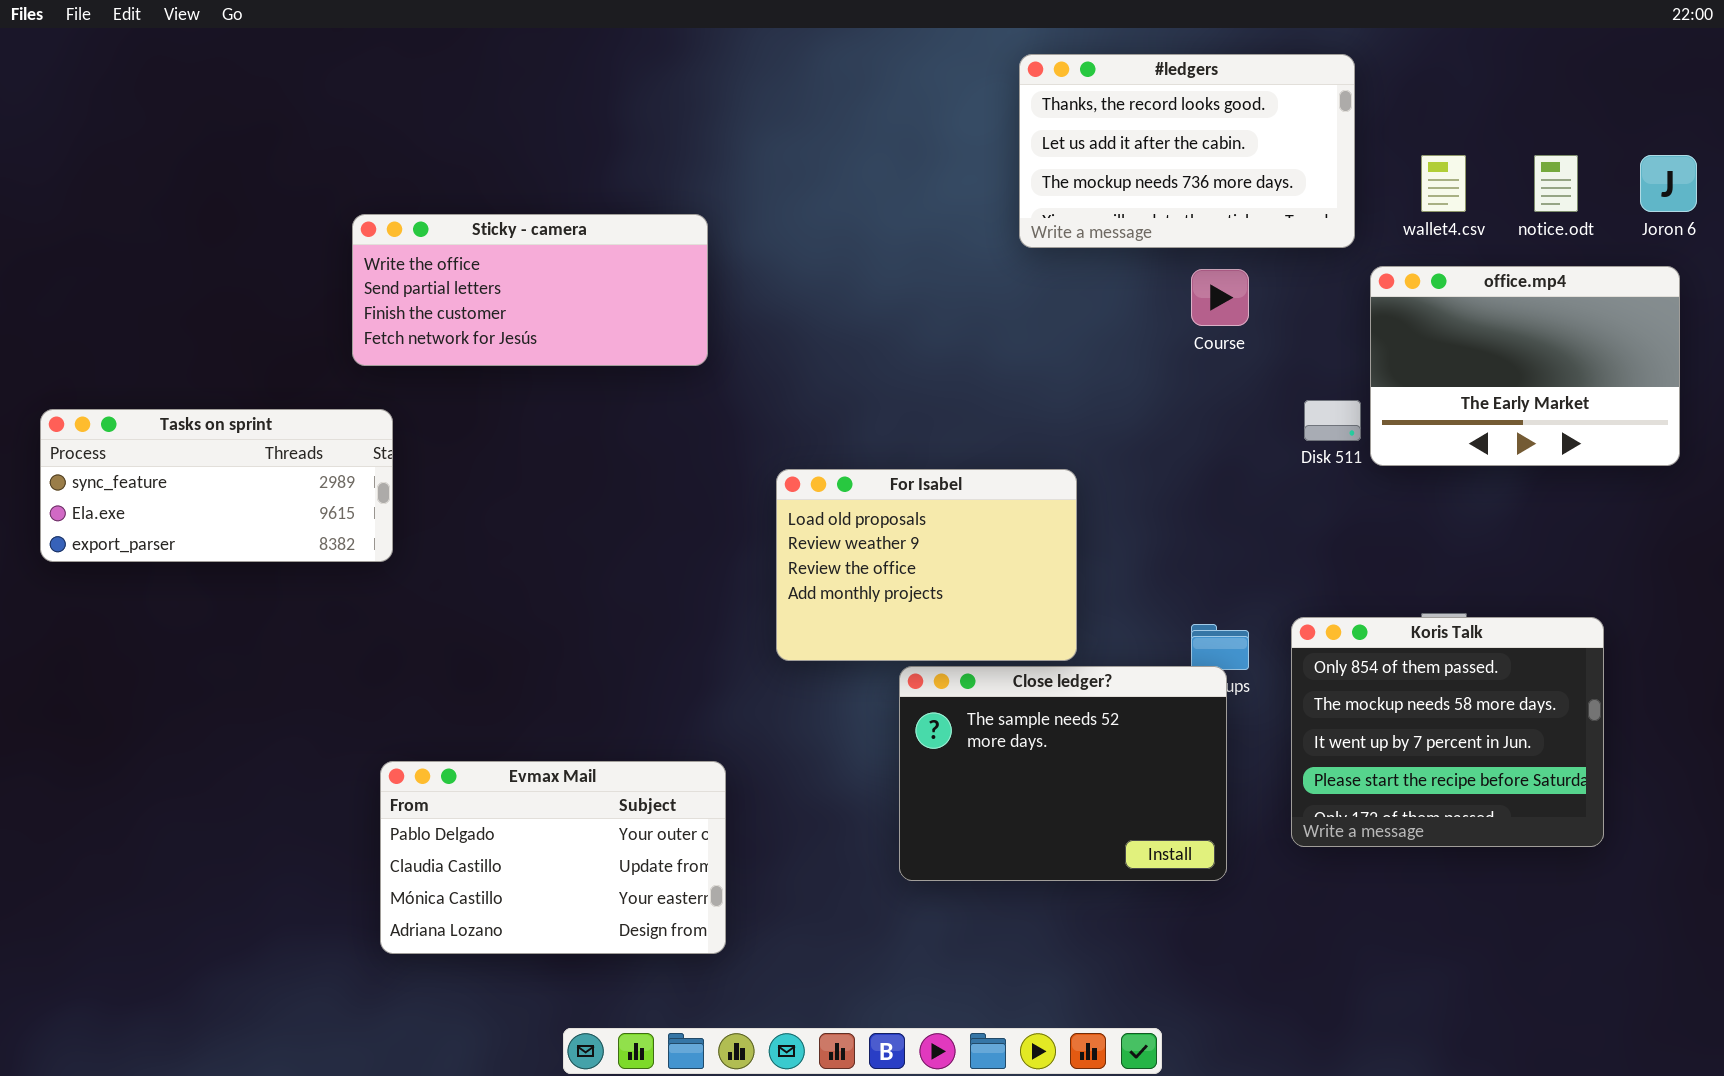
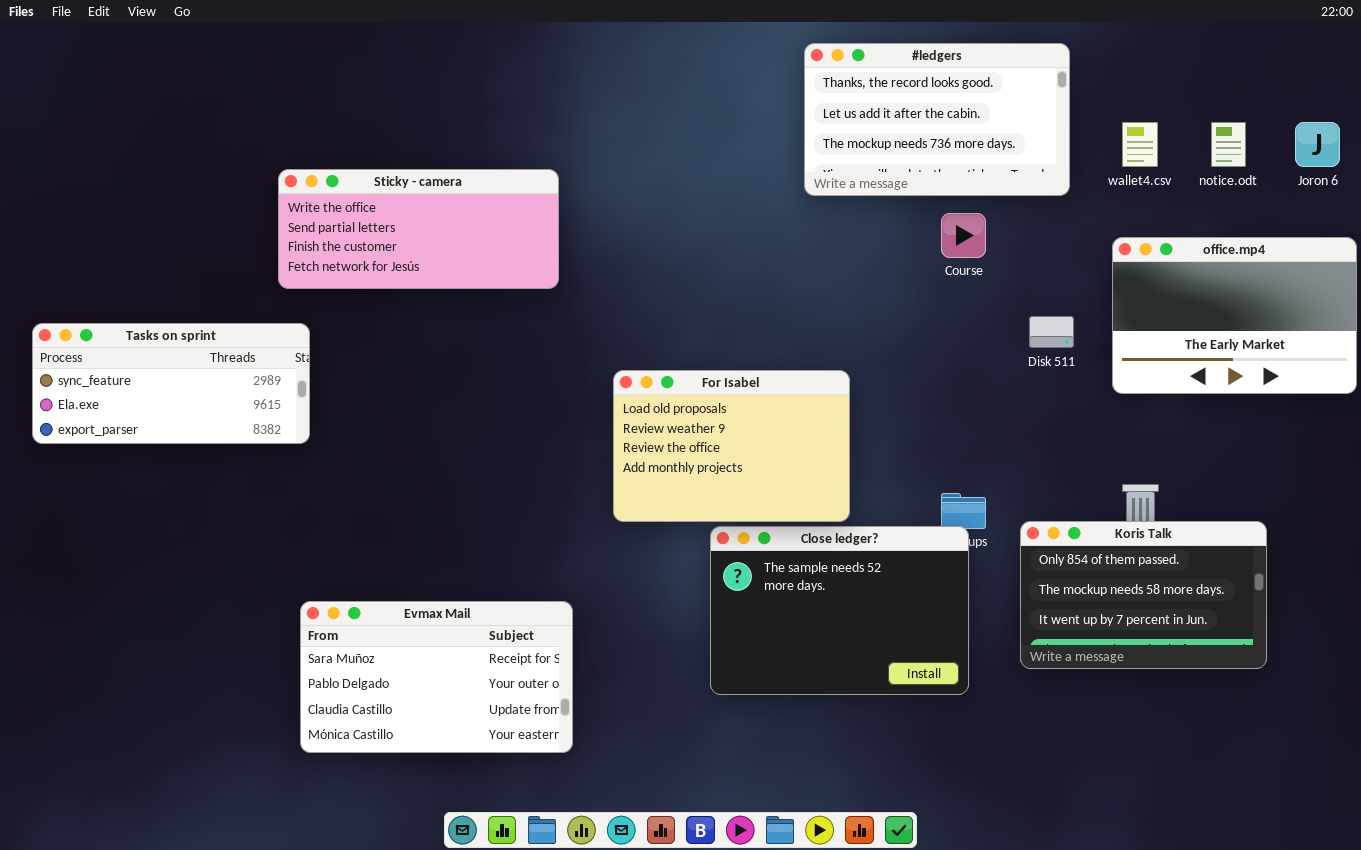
office.mp4: [1370,266,1680,466] -> [1112,237,1357,394], moved
Koris Talk: [1291,617,1604,847] -> [1020,521,1267,669], resized
Evmax Mail: [380,761,726,954] -> [300,601,573,753], scrolled up 1 row

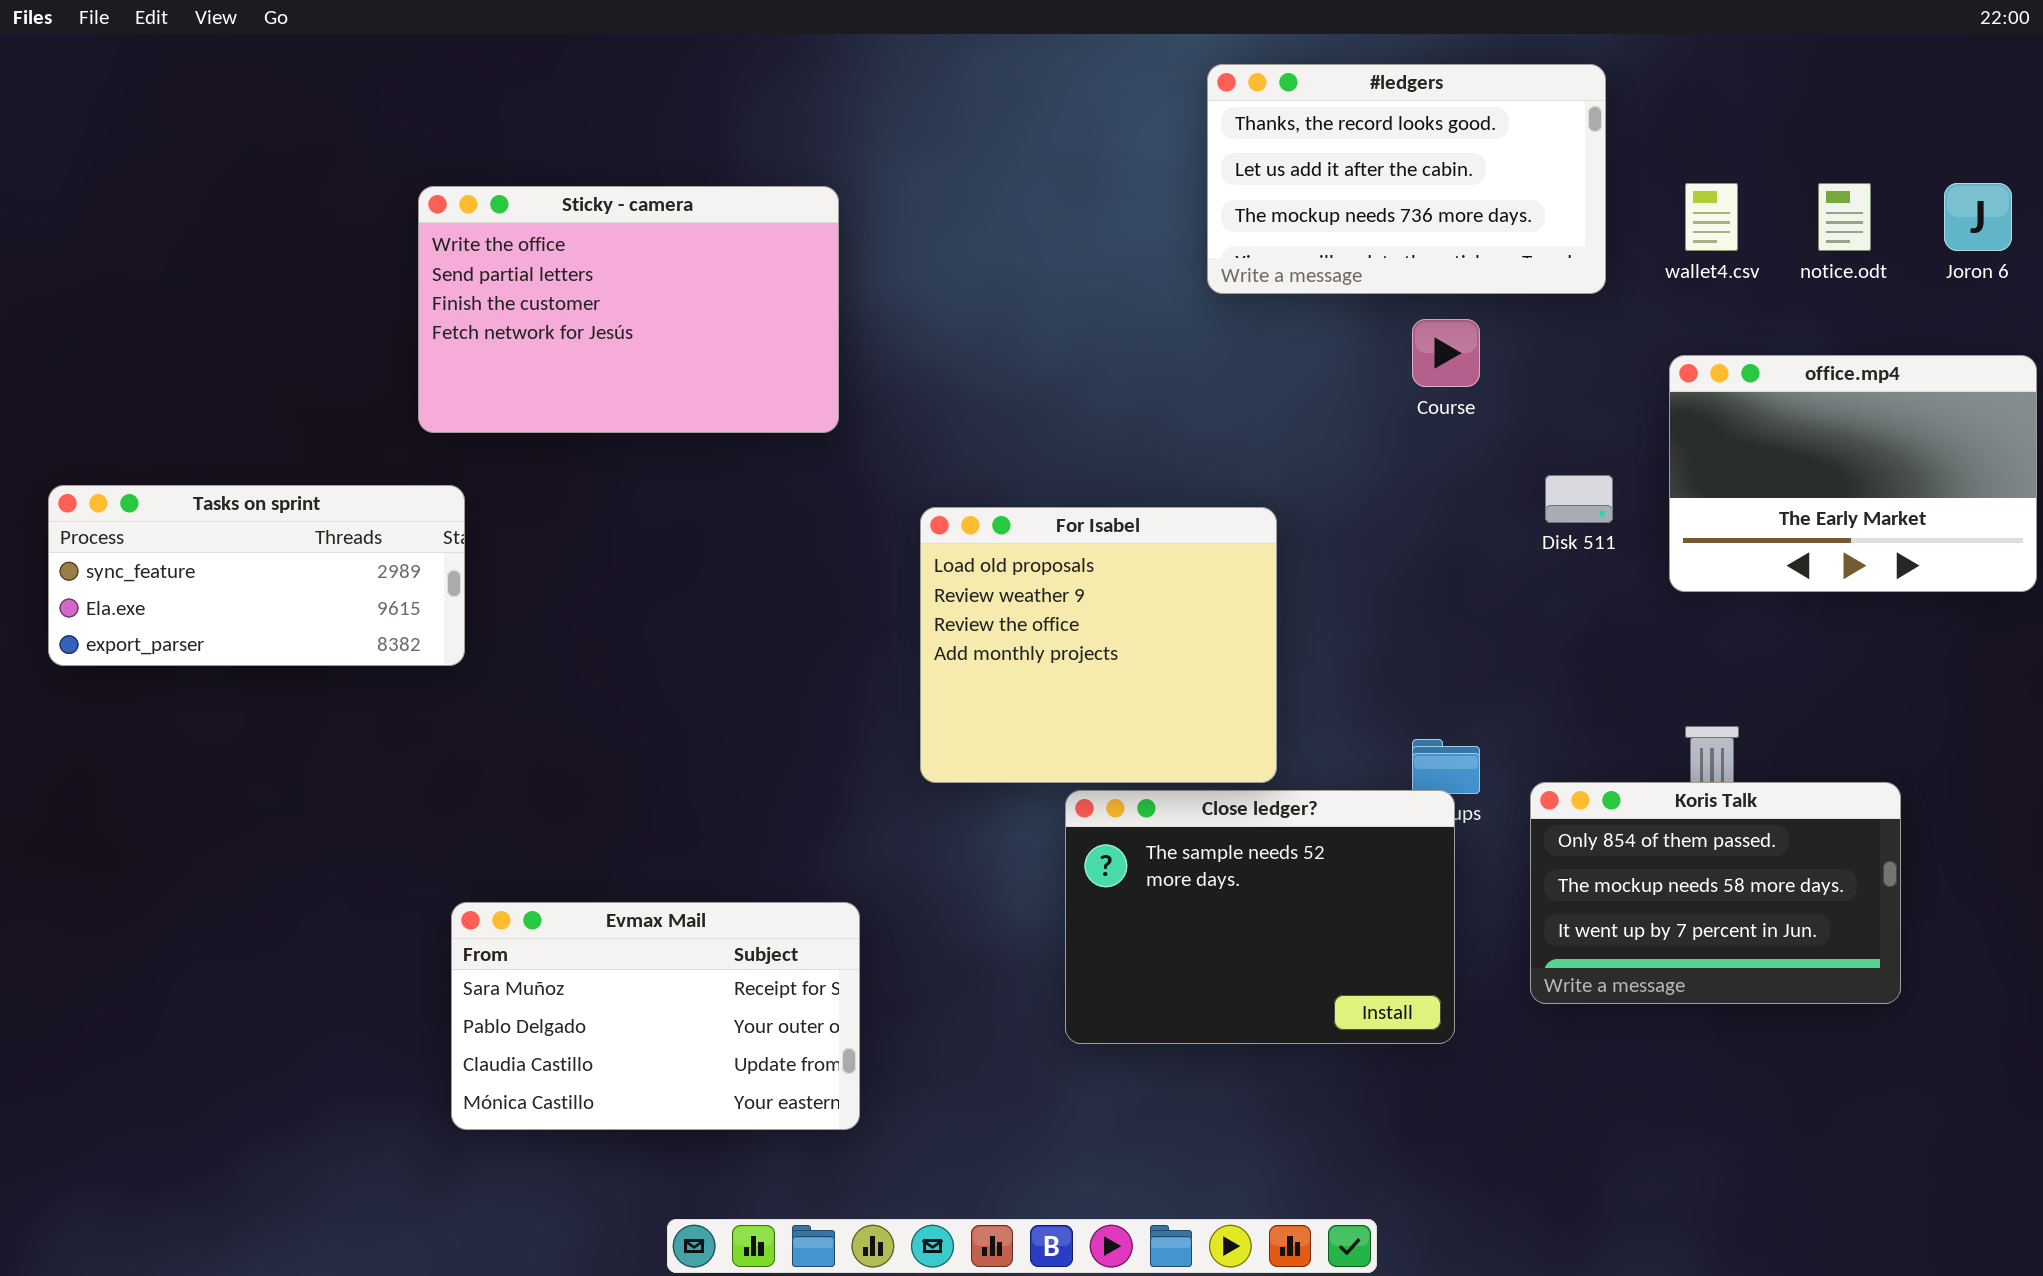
Sticky - camera: [278,169,559,289] -> [418,186,839,433], resized
For Isabel: [613,370,850,522] -> [920,507,1277,783], resized

